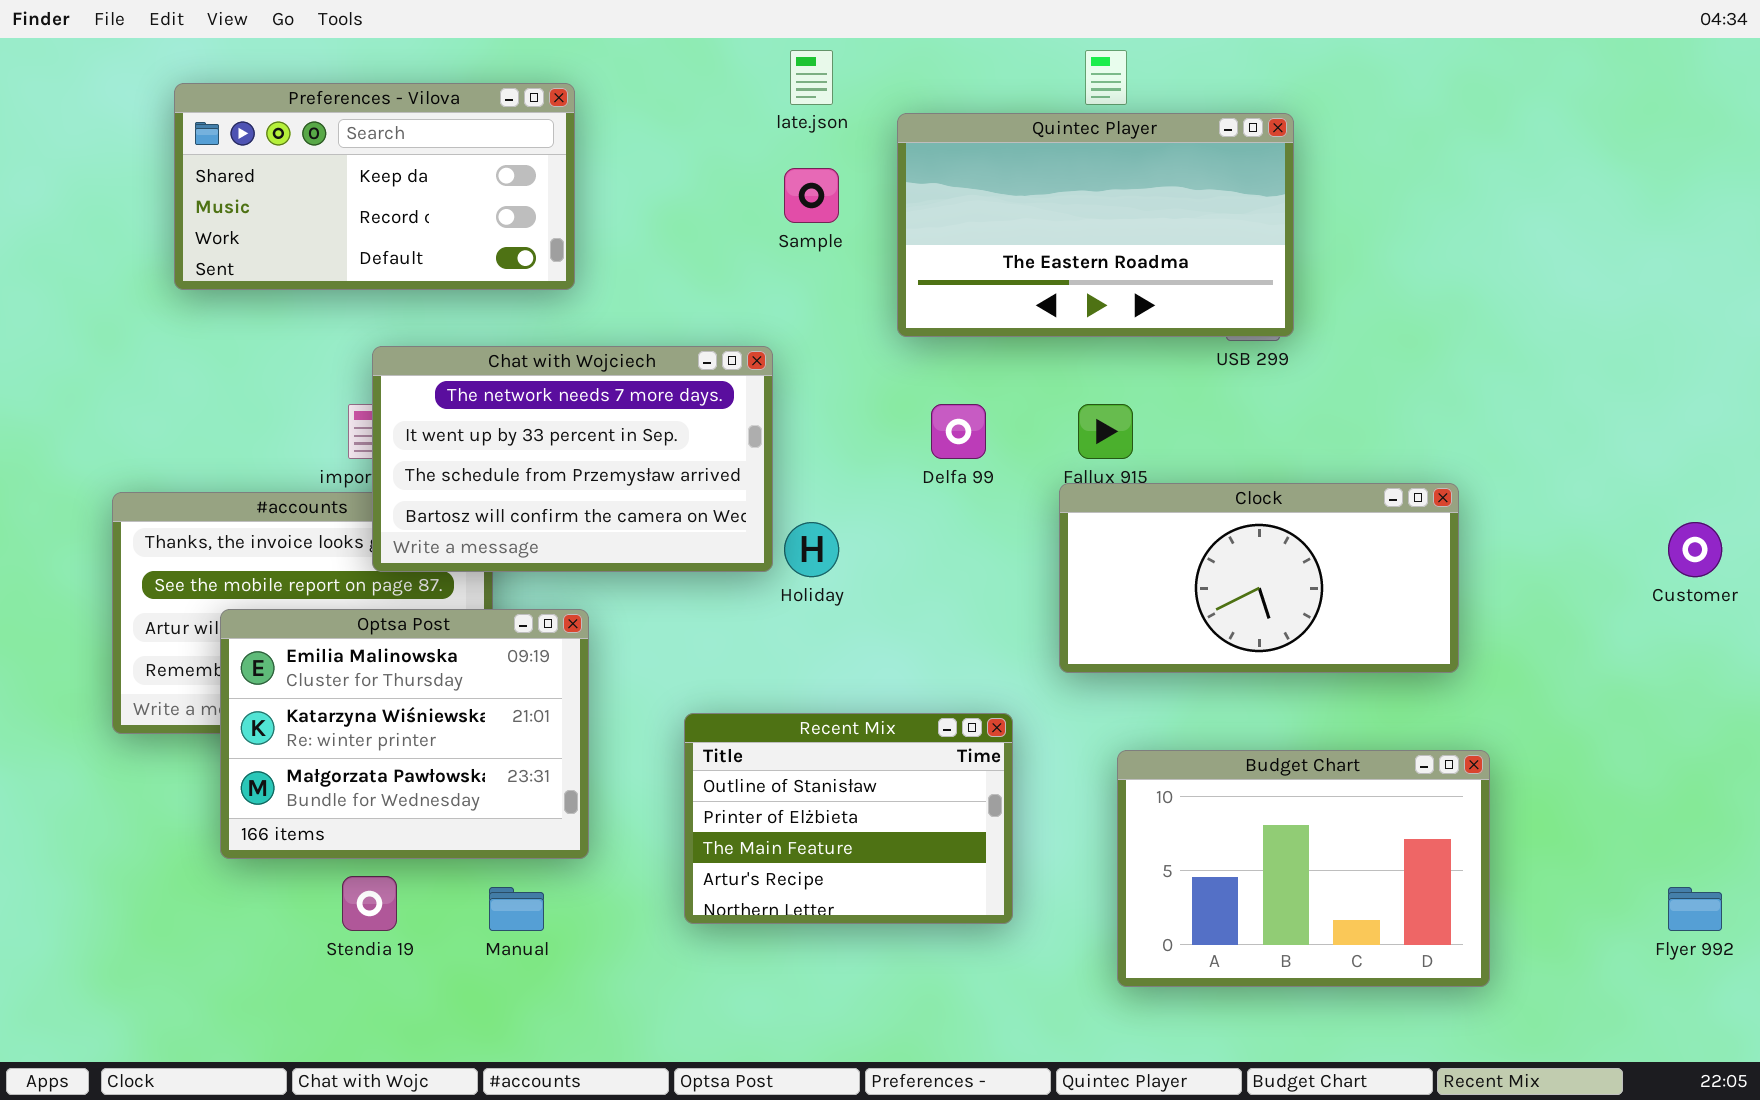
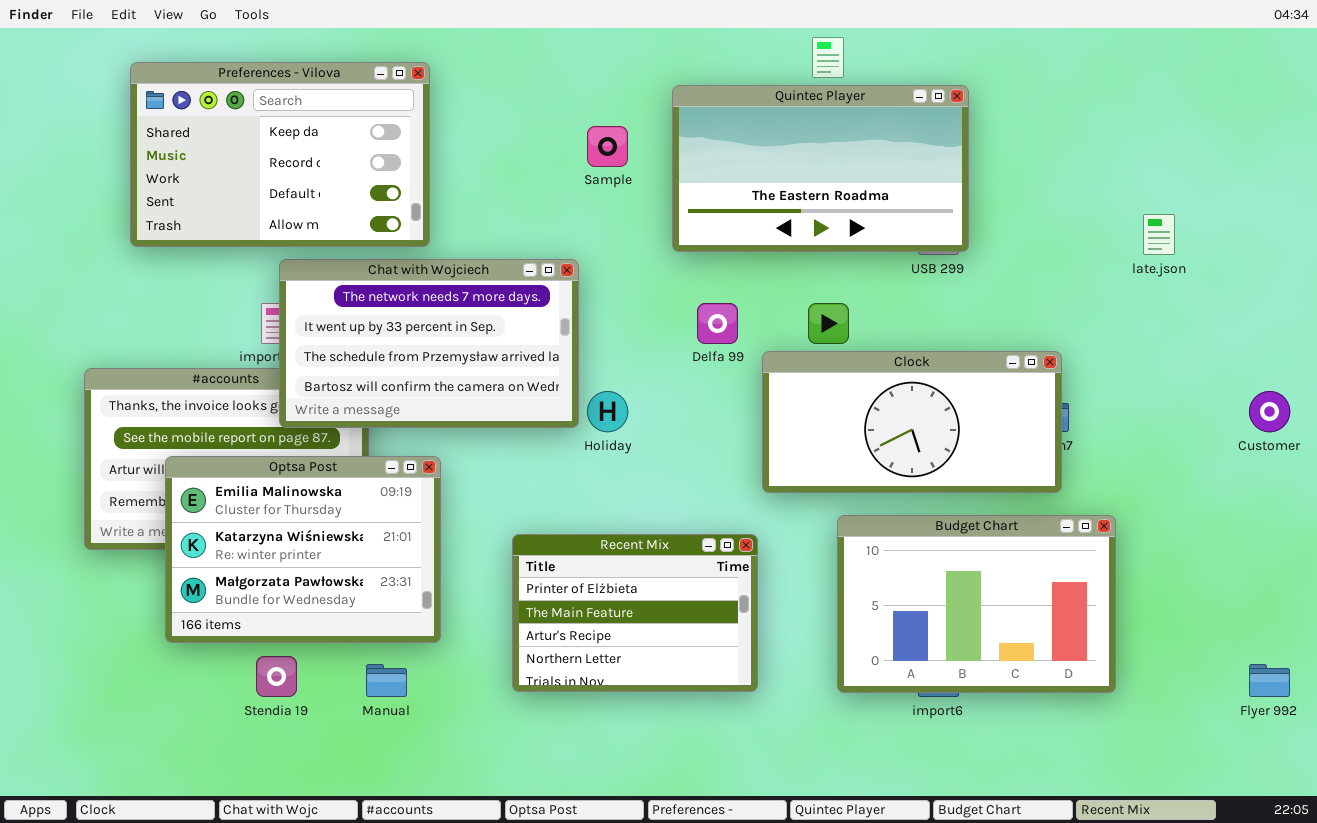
late.json: [790,50,833,105] -> [1143,214,1175,255], moved
Preferences - Vilova: [174,83,575,290] -> [130,62,430,247], resized
Clock: [1059,483,1459,673] -> [762,351,1062,493], moved
Recent Mix: [684,713,1013,924] -> [512,534,758,692], scrolled down 1 row
Budget Chart: [1117,750,1490,987] -> [837,515,1116,693], moved

